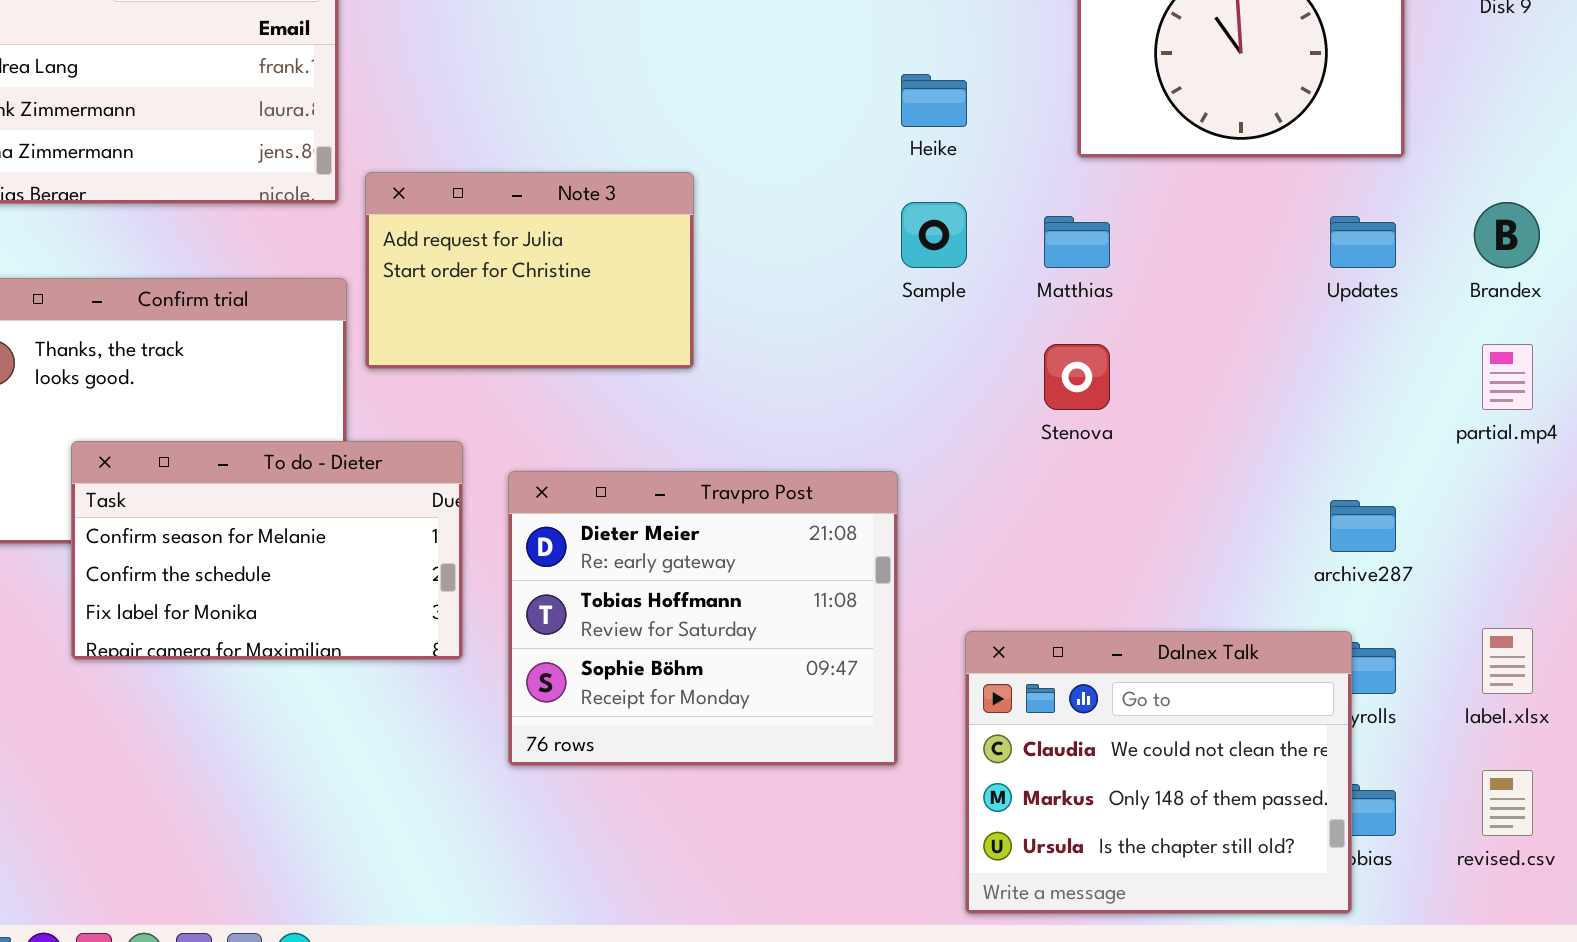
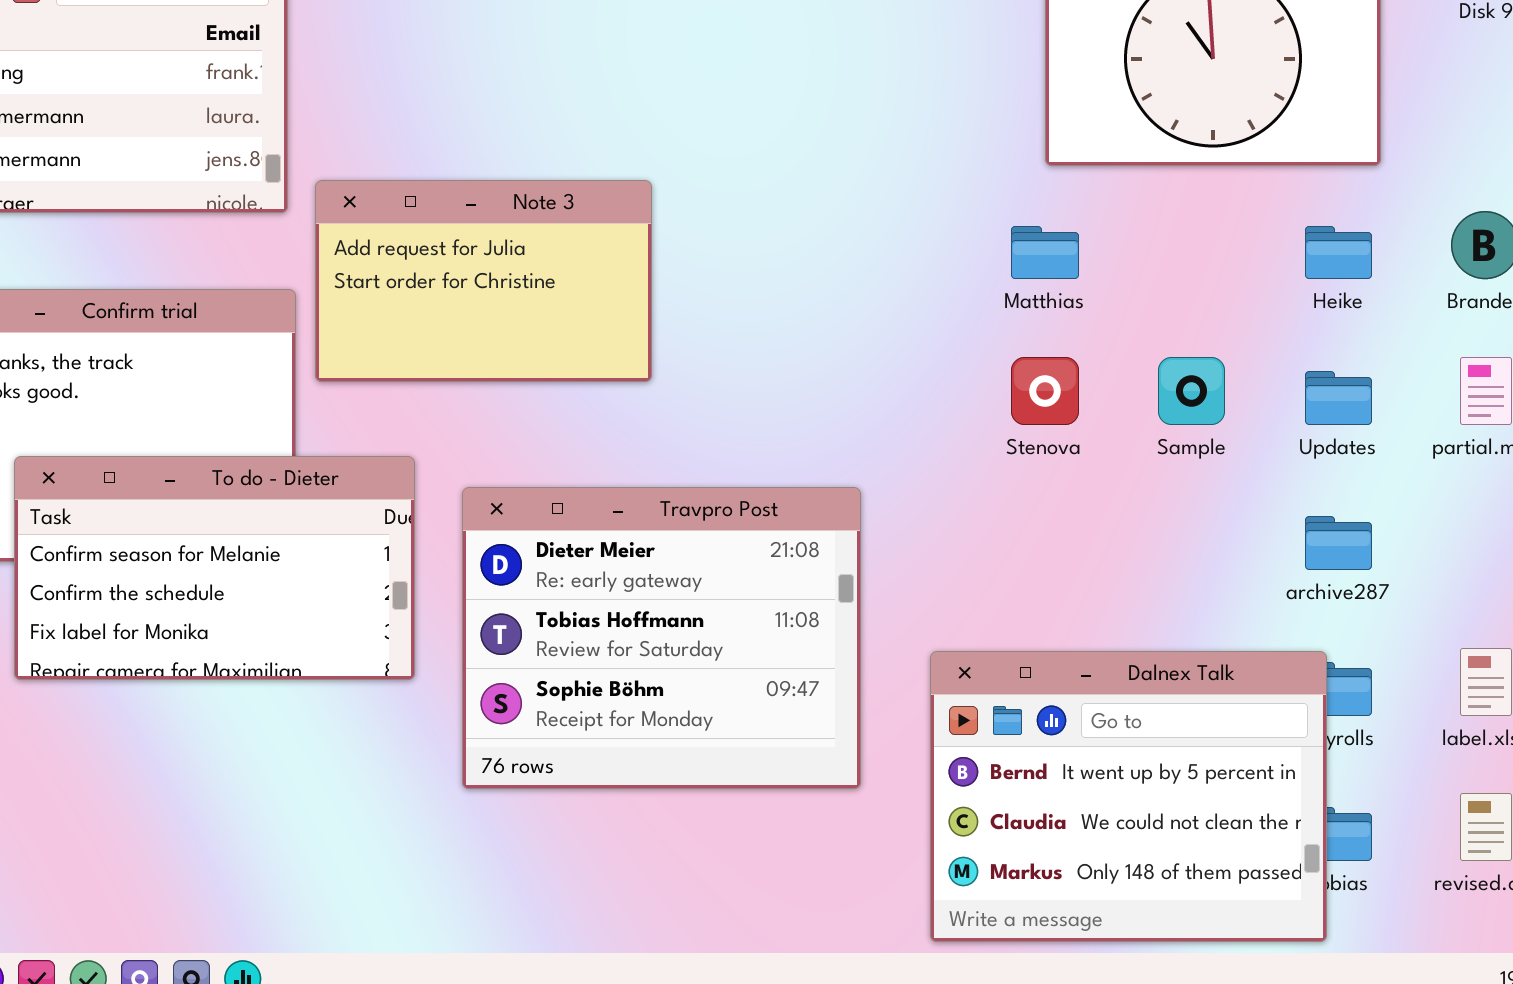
Heike: [901,74,967,127] -> [1305,226,1372,279], moved
Sample: [901,202,967,268] -> [1158,357,1225,425], moved
Updates: [1330,216,1396,268] -> [1305,371,1372,425], moved
Dalnex Talk: [965,631,1352,914] -> [930,651,1327,942], scrolled up 1 row

